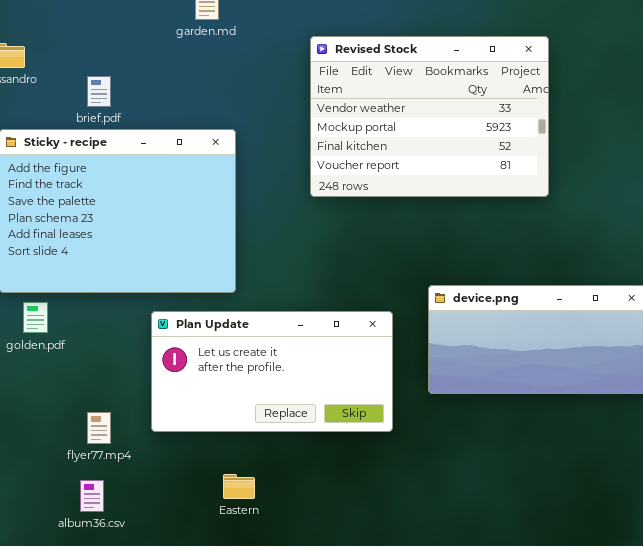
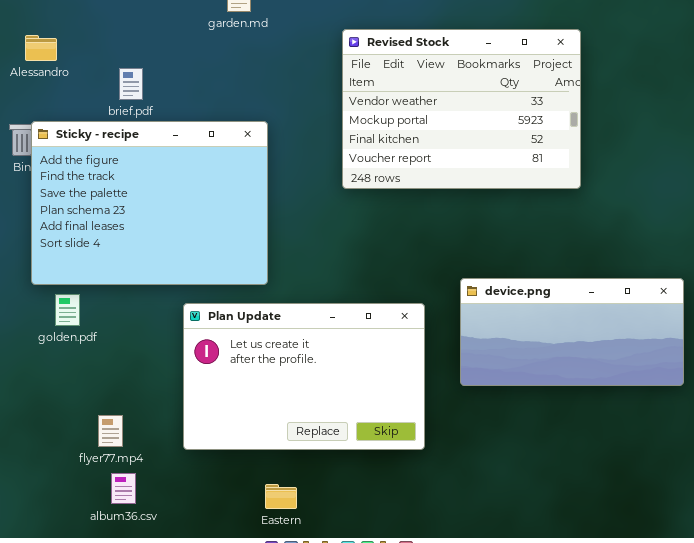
Plan Update: [151,311,393,432] -> [183,303,425,450], resized
flyer77.mp4: [87,412,111,444] -> [98,415,123,447], moved
Eastern: [223,474,255,499] -> [265,484,297,509], moved

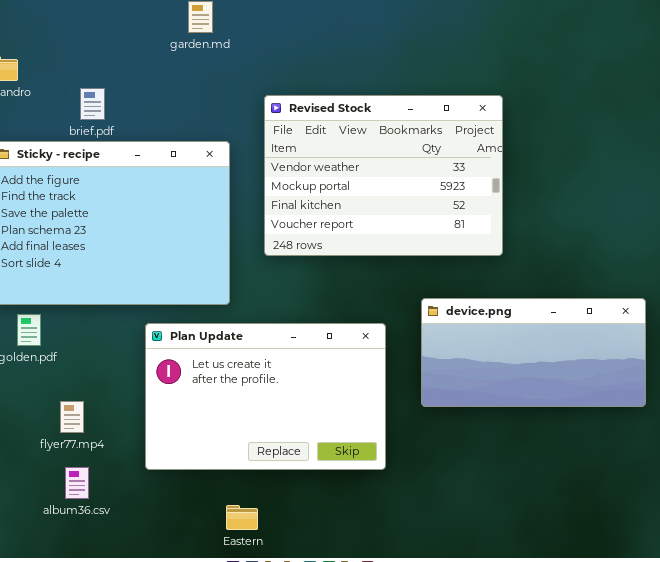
Revised Stock: [342,29,581,189] -> [264,95,503,256], moved
flyer77.mp4: [98,415,123,447] -> [60,401,84,433], moved
album36.csv: [111,473,136,504] -> [65,467,89,499], moved

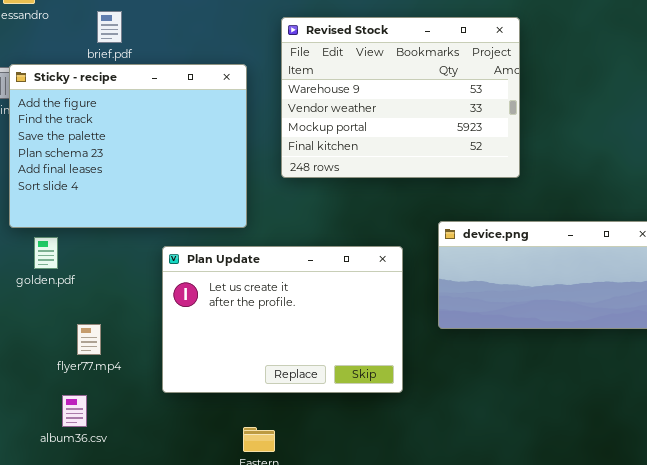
Revised Stock: [264,95,503,256] -> [281,17,520,178], scrolled up 1 row
album36.csv: [65,467,89,499] -> [62,395,87,427], moved

